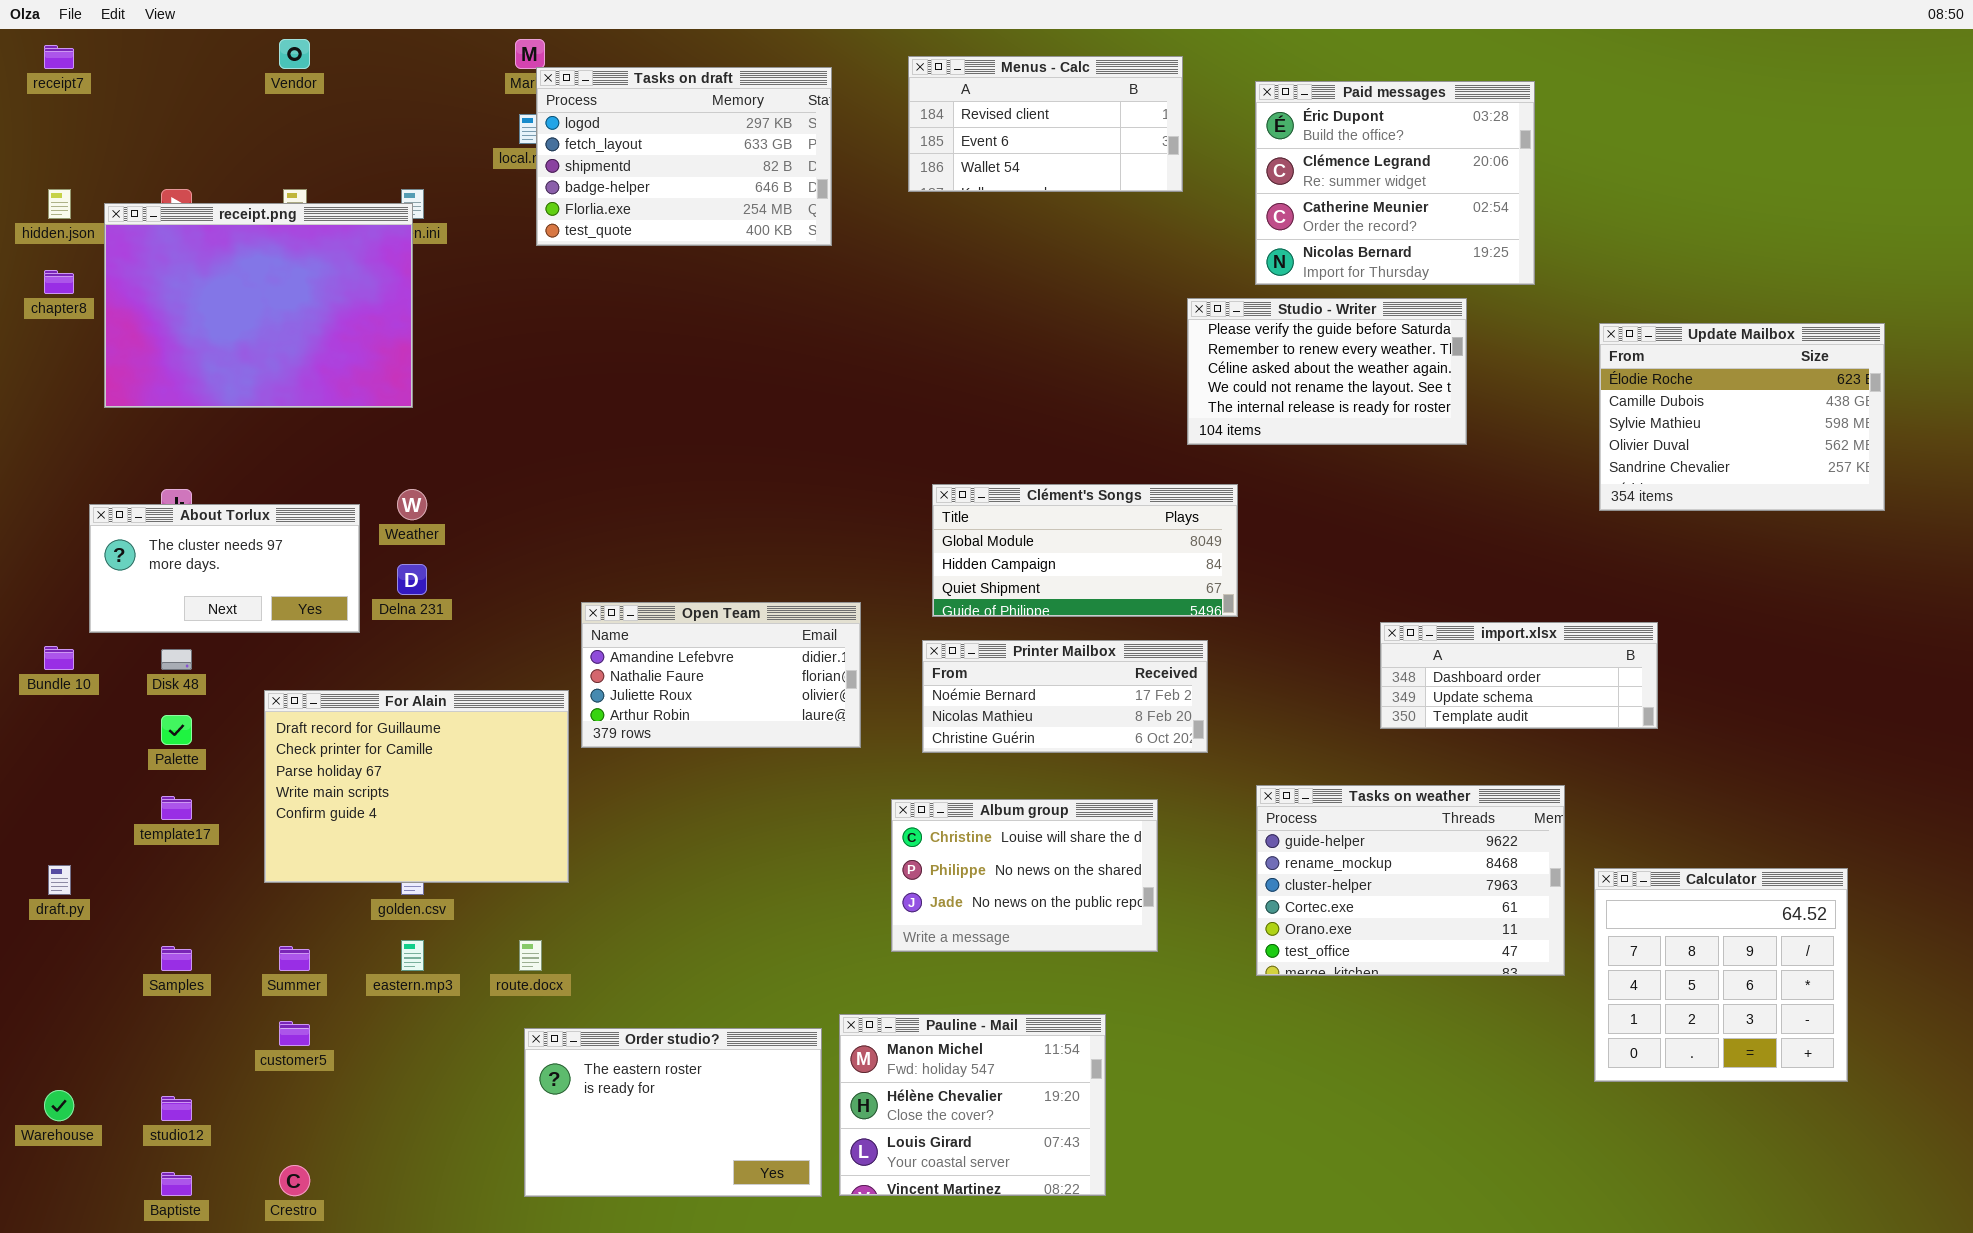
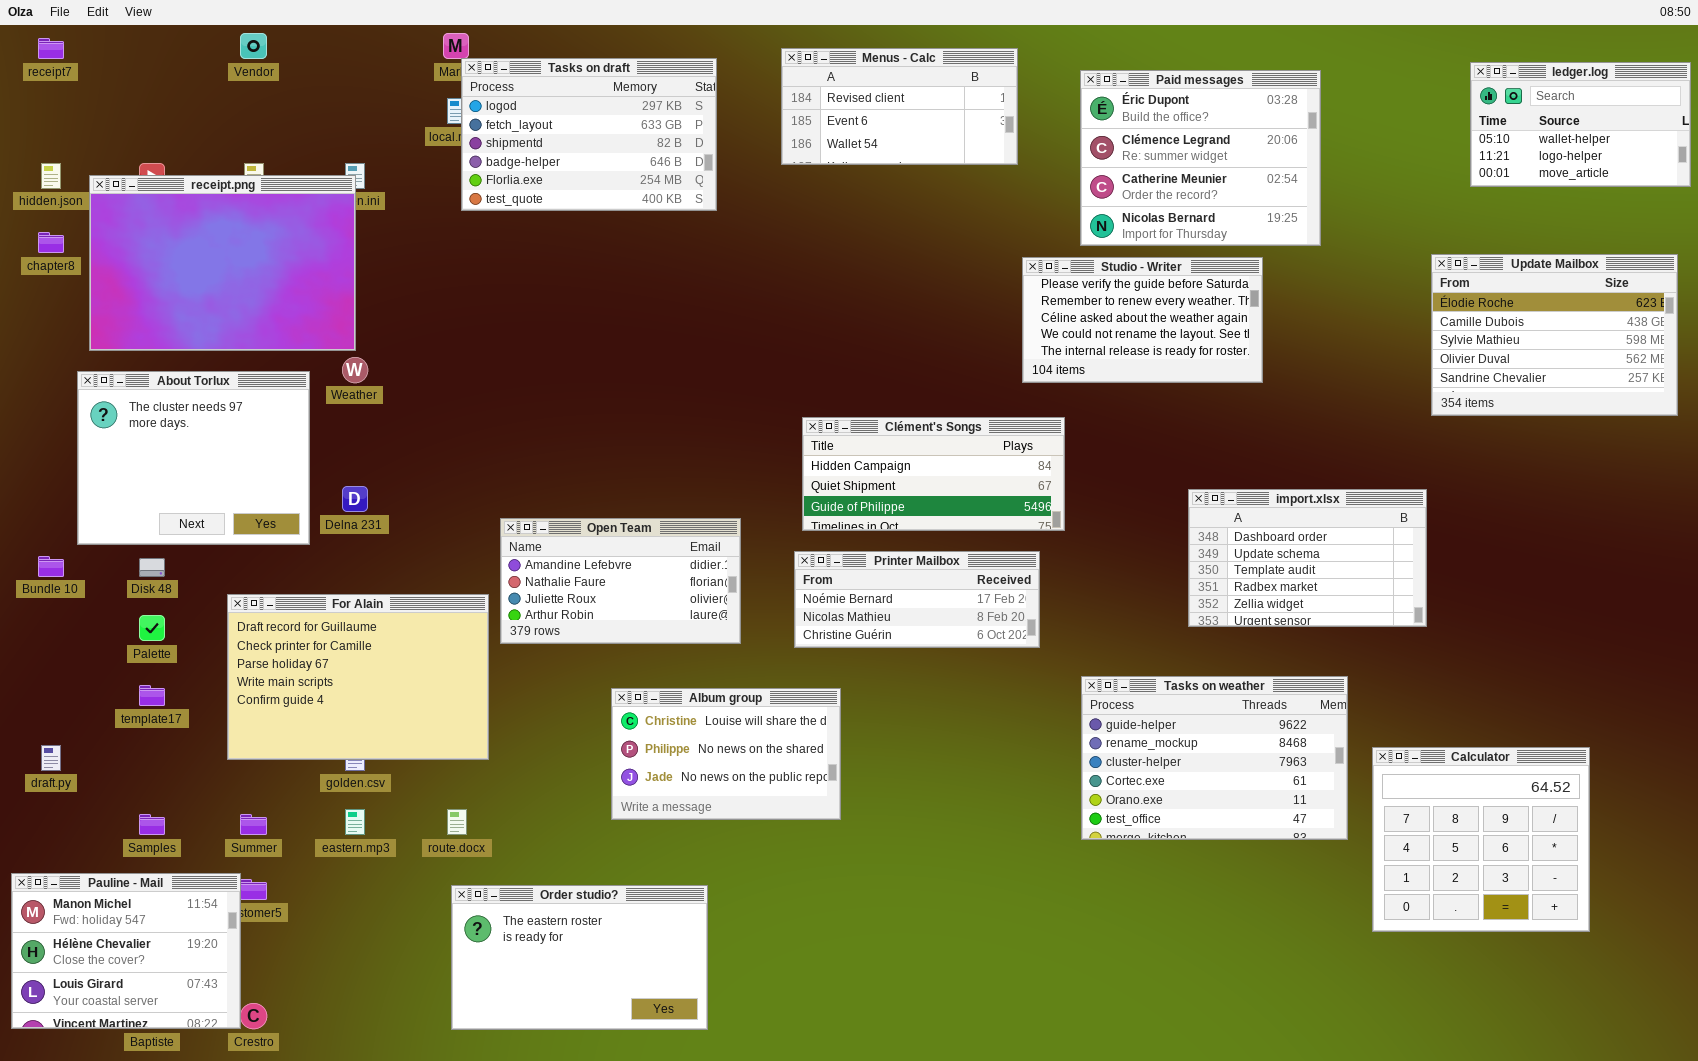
ledger.log: none -> [1470,62,1691,187], opened
Update Mailbox: [1599,323,1885,511] -> [1431,254,1678,416], moved
Clément's Songs: [932,484,1238,617] -> [802,417,1065,531], scrolled down 1 row
Weather: [397,489,427,520] -> [342,357,368,383], moved
About Torlux: [89,504,360,633] -> [77,371,310,545], resized
import.xlsx: [1380,622,1658,729] -> [1188,489,1427,627], resized
Album group: [891,799,1158,952] -> [611,688,841,820], moved
Pauline - Mail: [839,1014,1106,1196] -> [11,873,241,1029], moved

